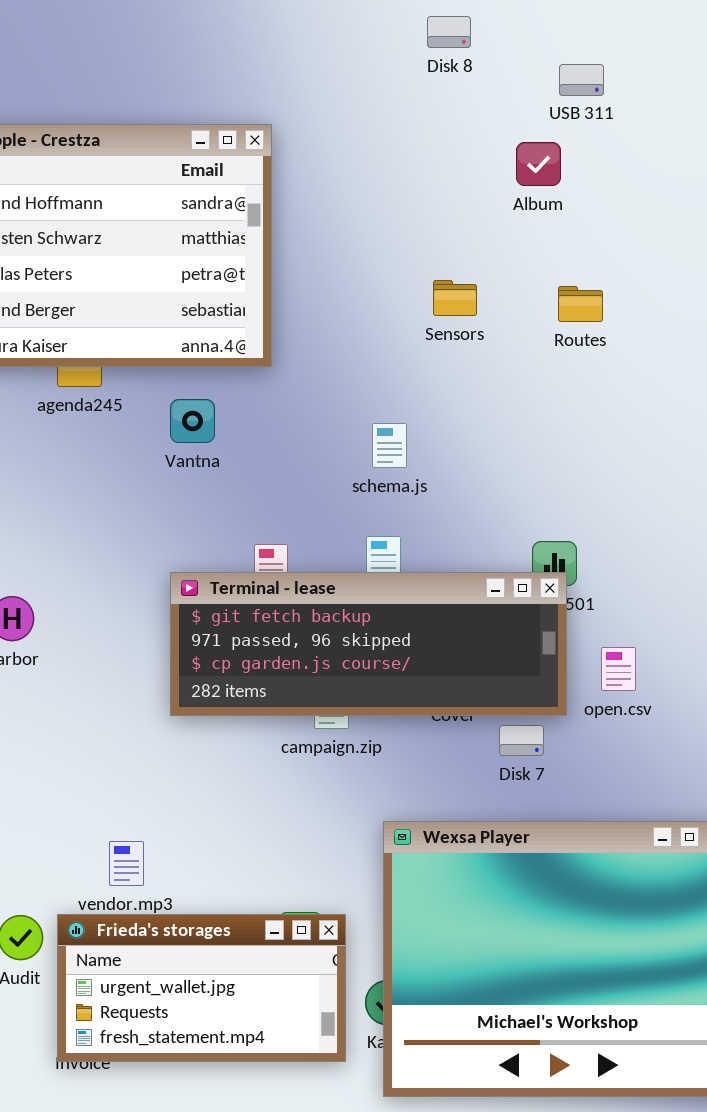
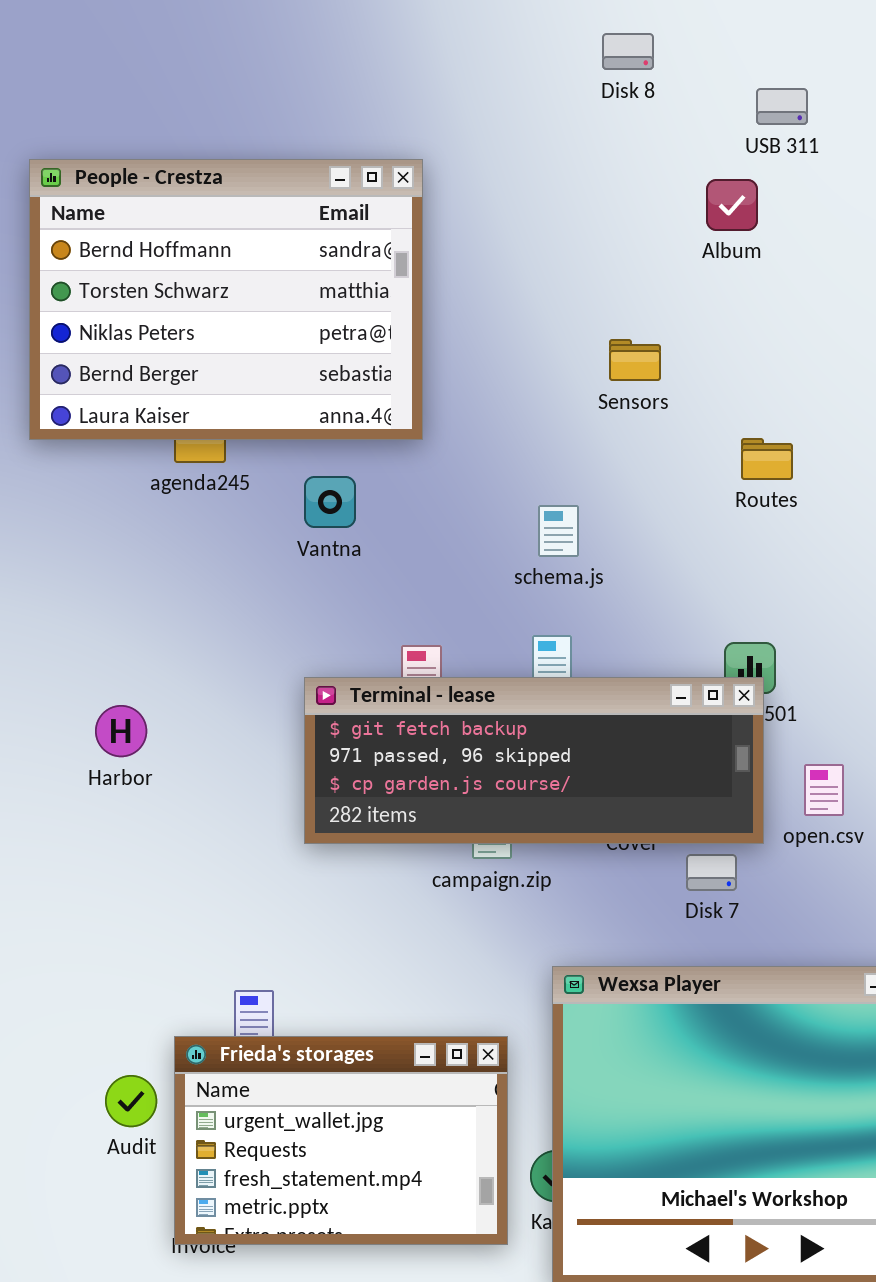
Routes: [558,286,603,322] -> [741,438,793,480], moved
Frieda's storages: [57,914,346,1062] -> [174,1036,508,1245], resized

